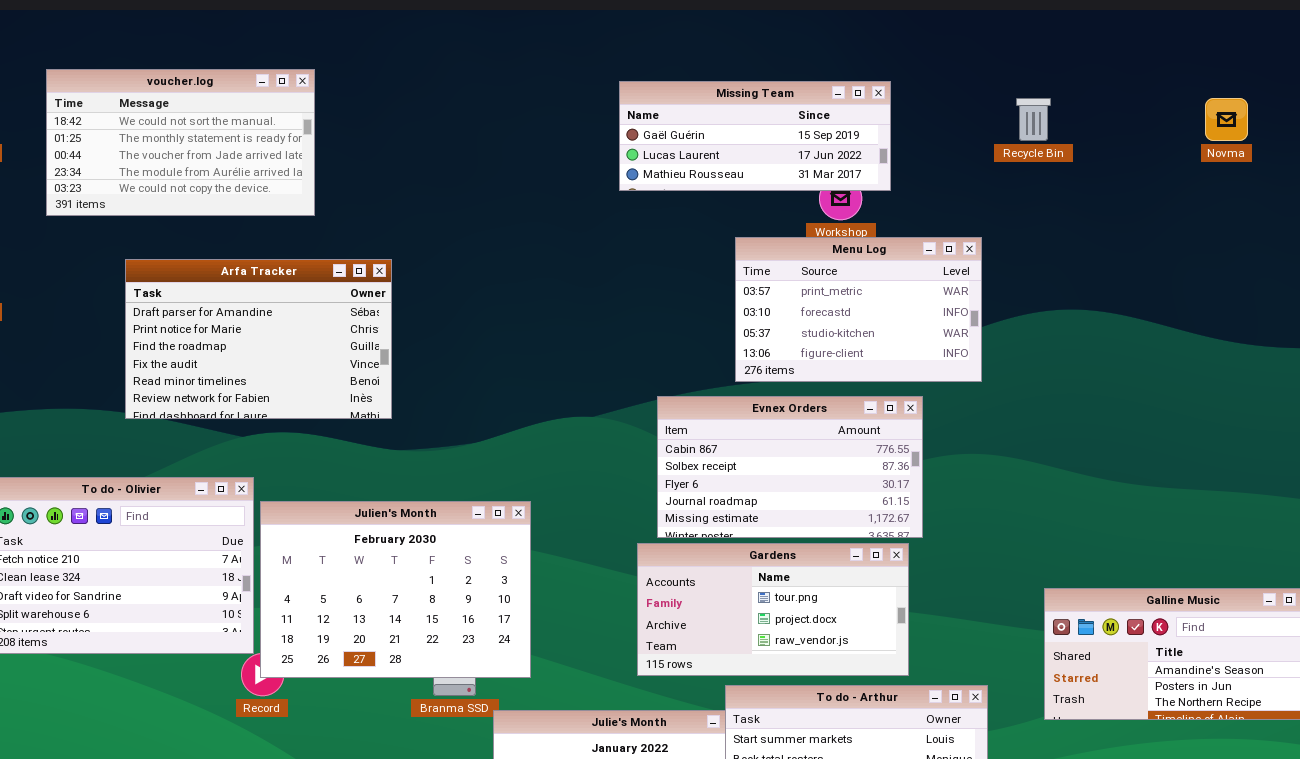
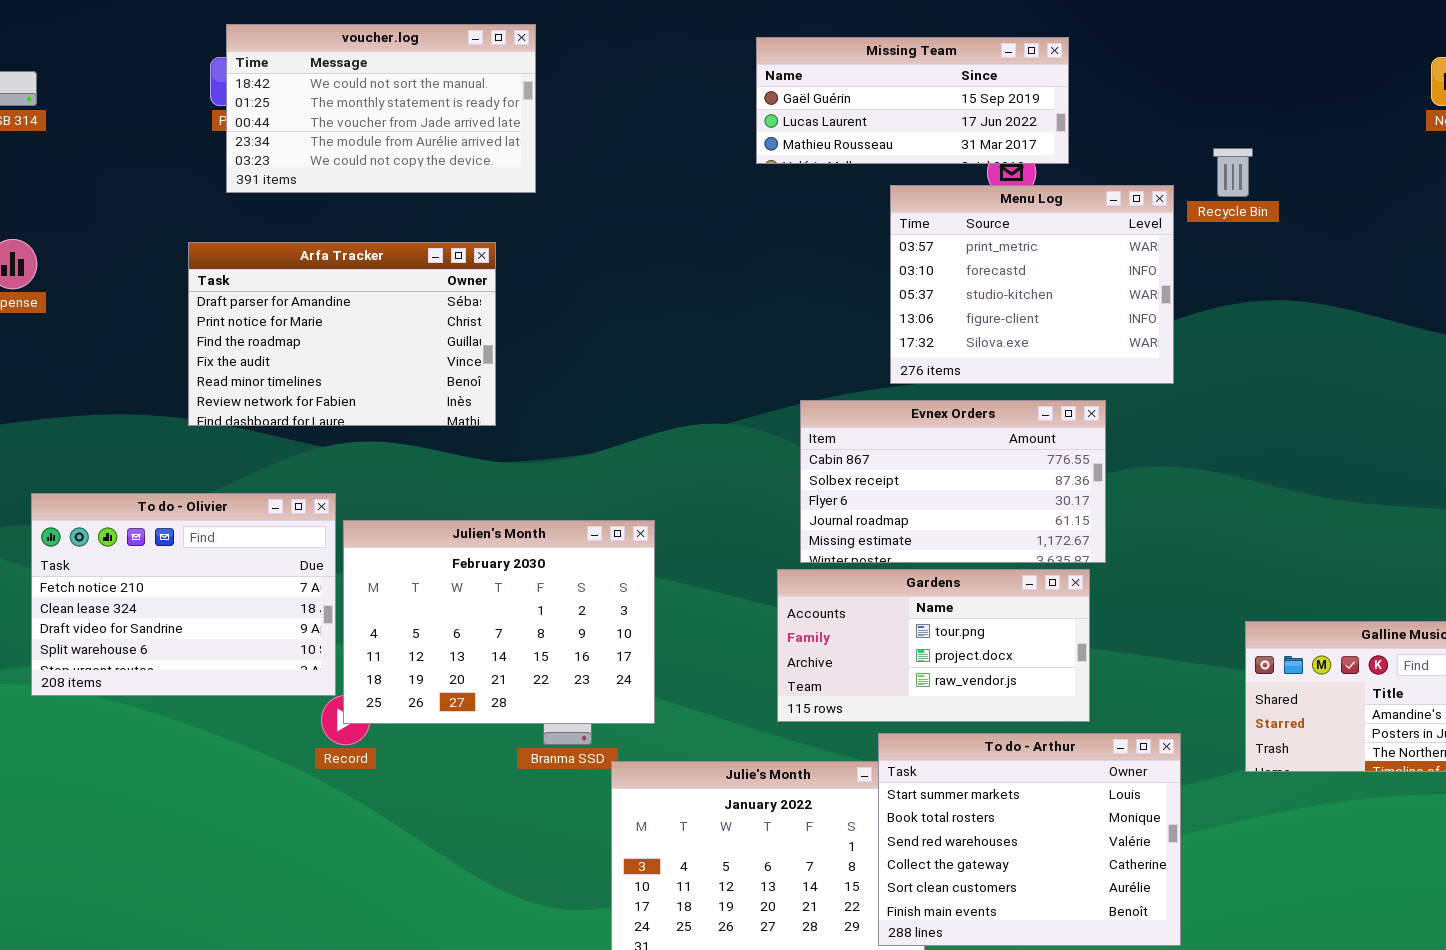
voucher.log: [46,69,315,216] -> [226,24,536,193], moved
Recycle Bin: [1016,98,1051,141] -> [1213,148,1253,197], moved
Menu Log: [735,237,982,382] -> [890,185,1174,384], resized

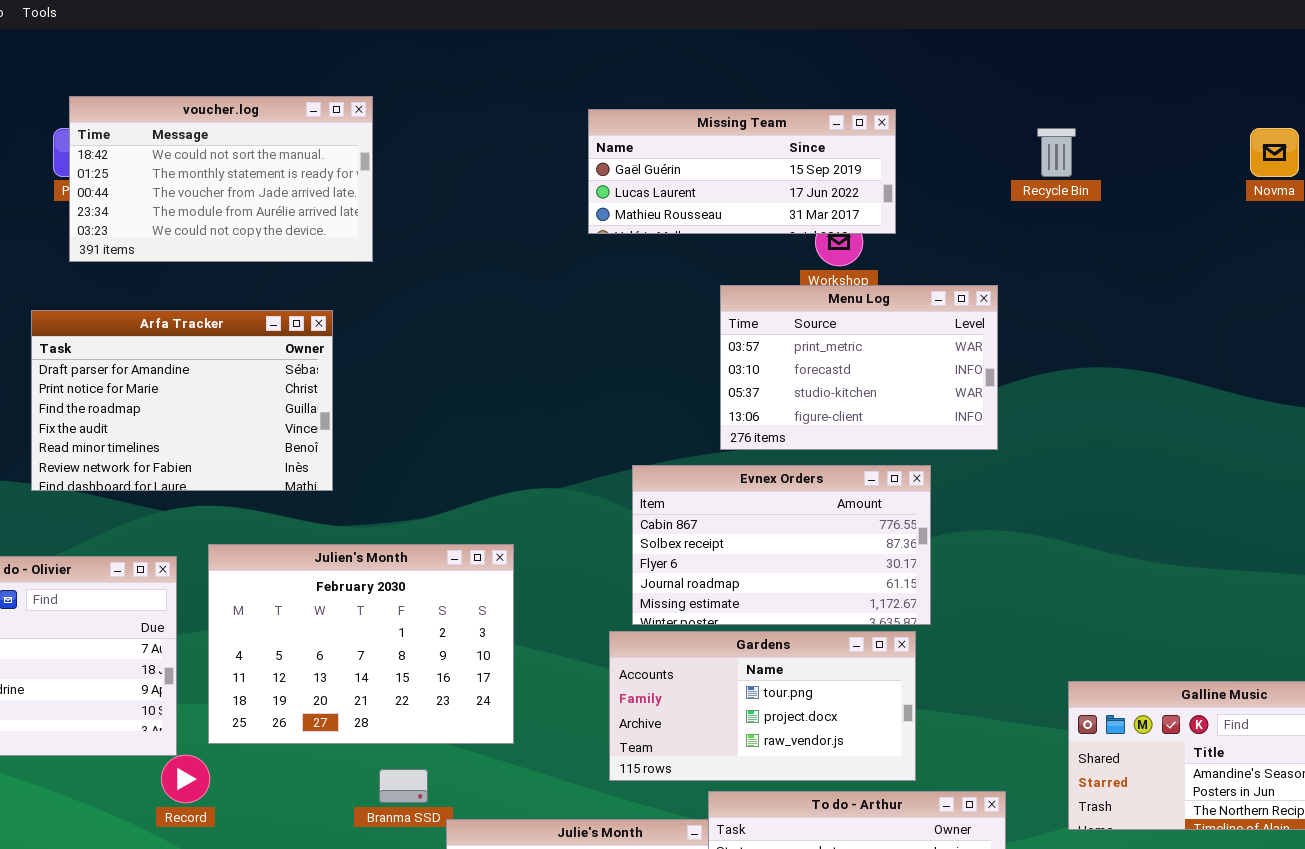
Recycle Bin: [1213,148,1253,197] -> [1037,128,1076,177], moved
Menu Log: [890,185,1174,384] -> [720,285,998,450], resized
Julien's Month: [343,520,655,724] -> [208,544,514,744], moved

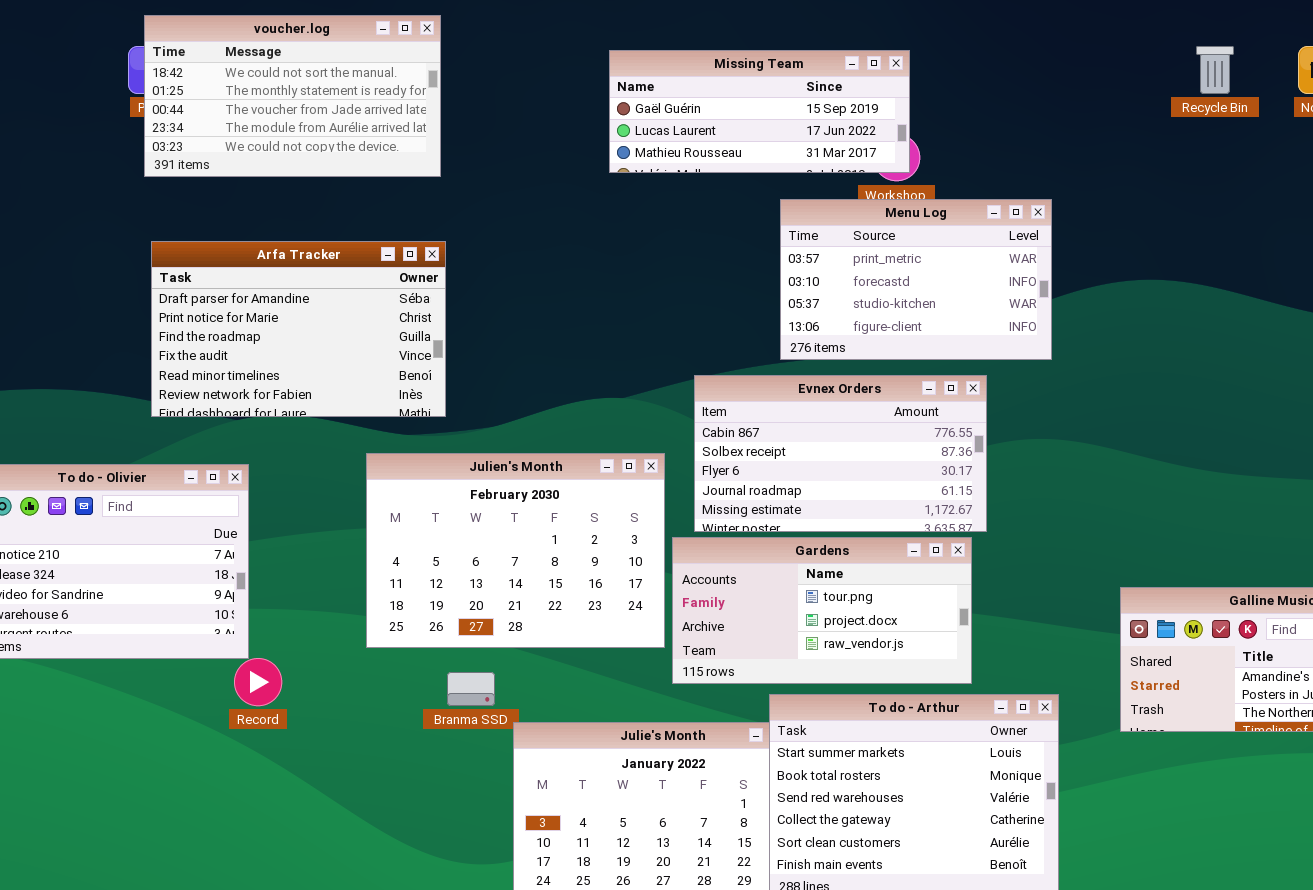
Missing Team: [588,109,896,234] -> [609,50,910,173], moved
Recycle Bin: [1037,128,1076,177] -> [1196,46,1234,94], moved
Arfa Tracker: [31,310,333,491] -> [151,241,446,417], moved
Julien's Month: [208,544,514,744] -> [366,453,665,648], moved

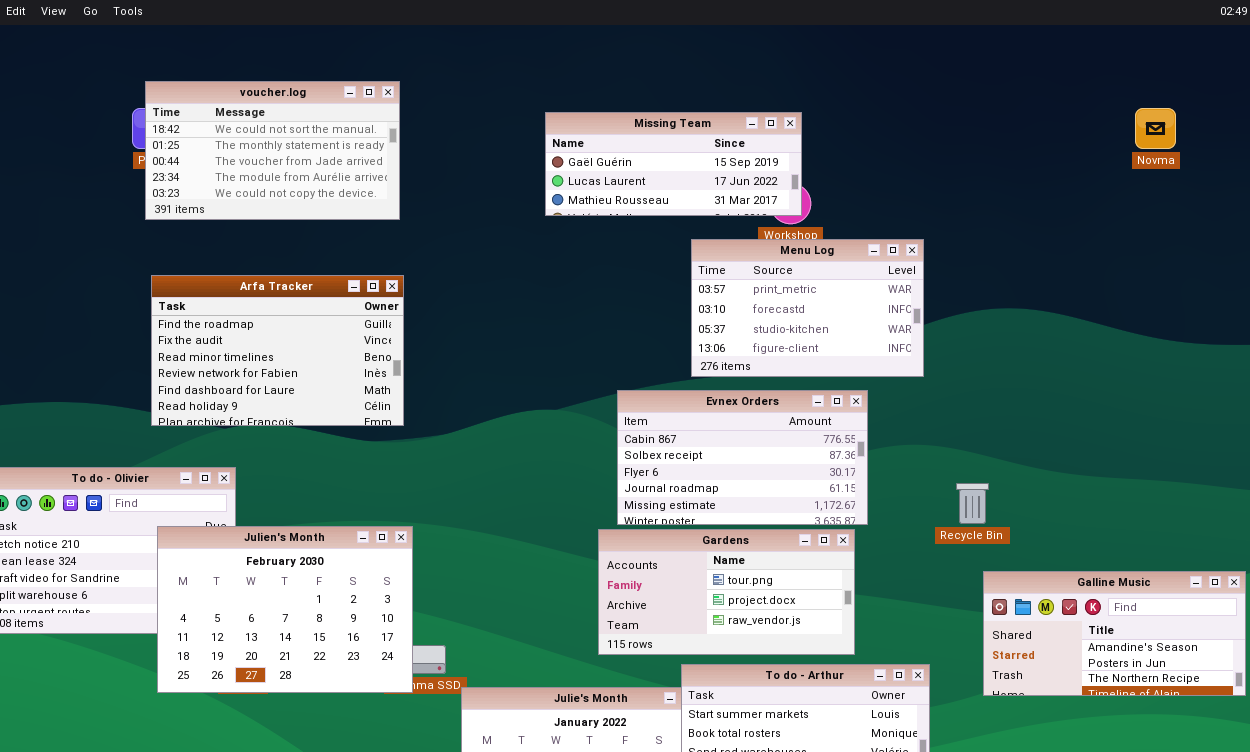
Recycle Bin: [1196,46,1234,94] -> [956,483,989,524], moved
Arfa Tracker: [151,241,446,417] -> [151,275,404,426], scrolled down 2 rows
Julien's Month: [366,453,665,648] -> [157,526,413,693], moved

